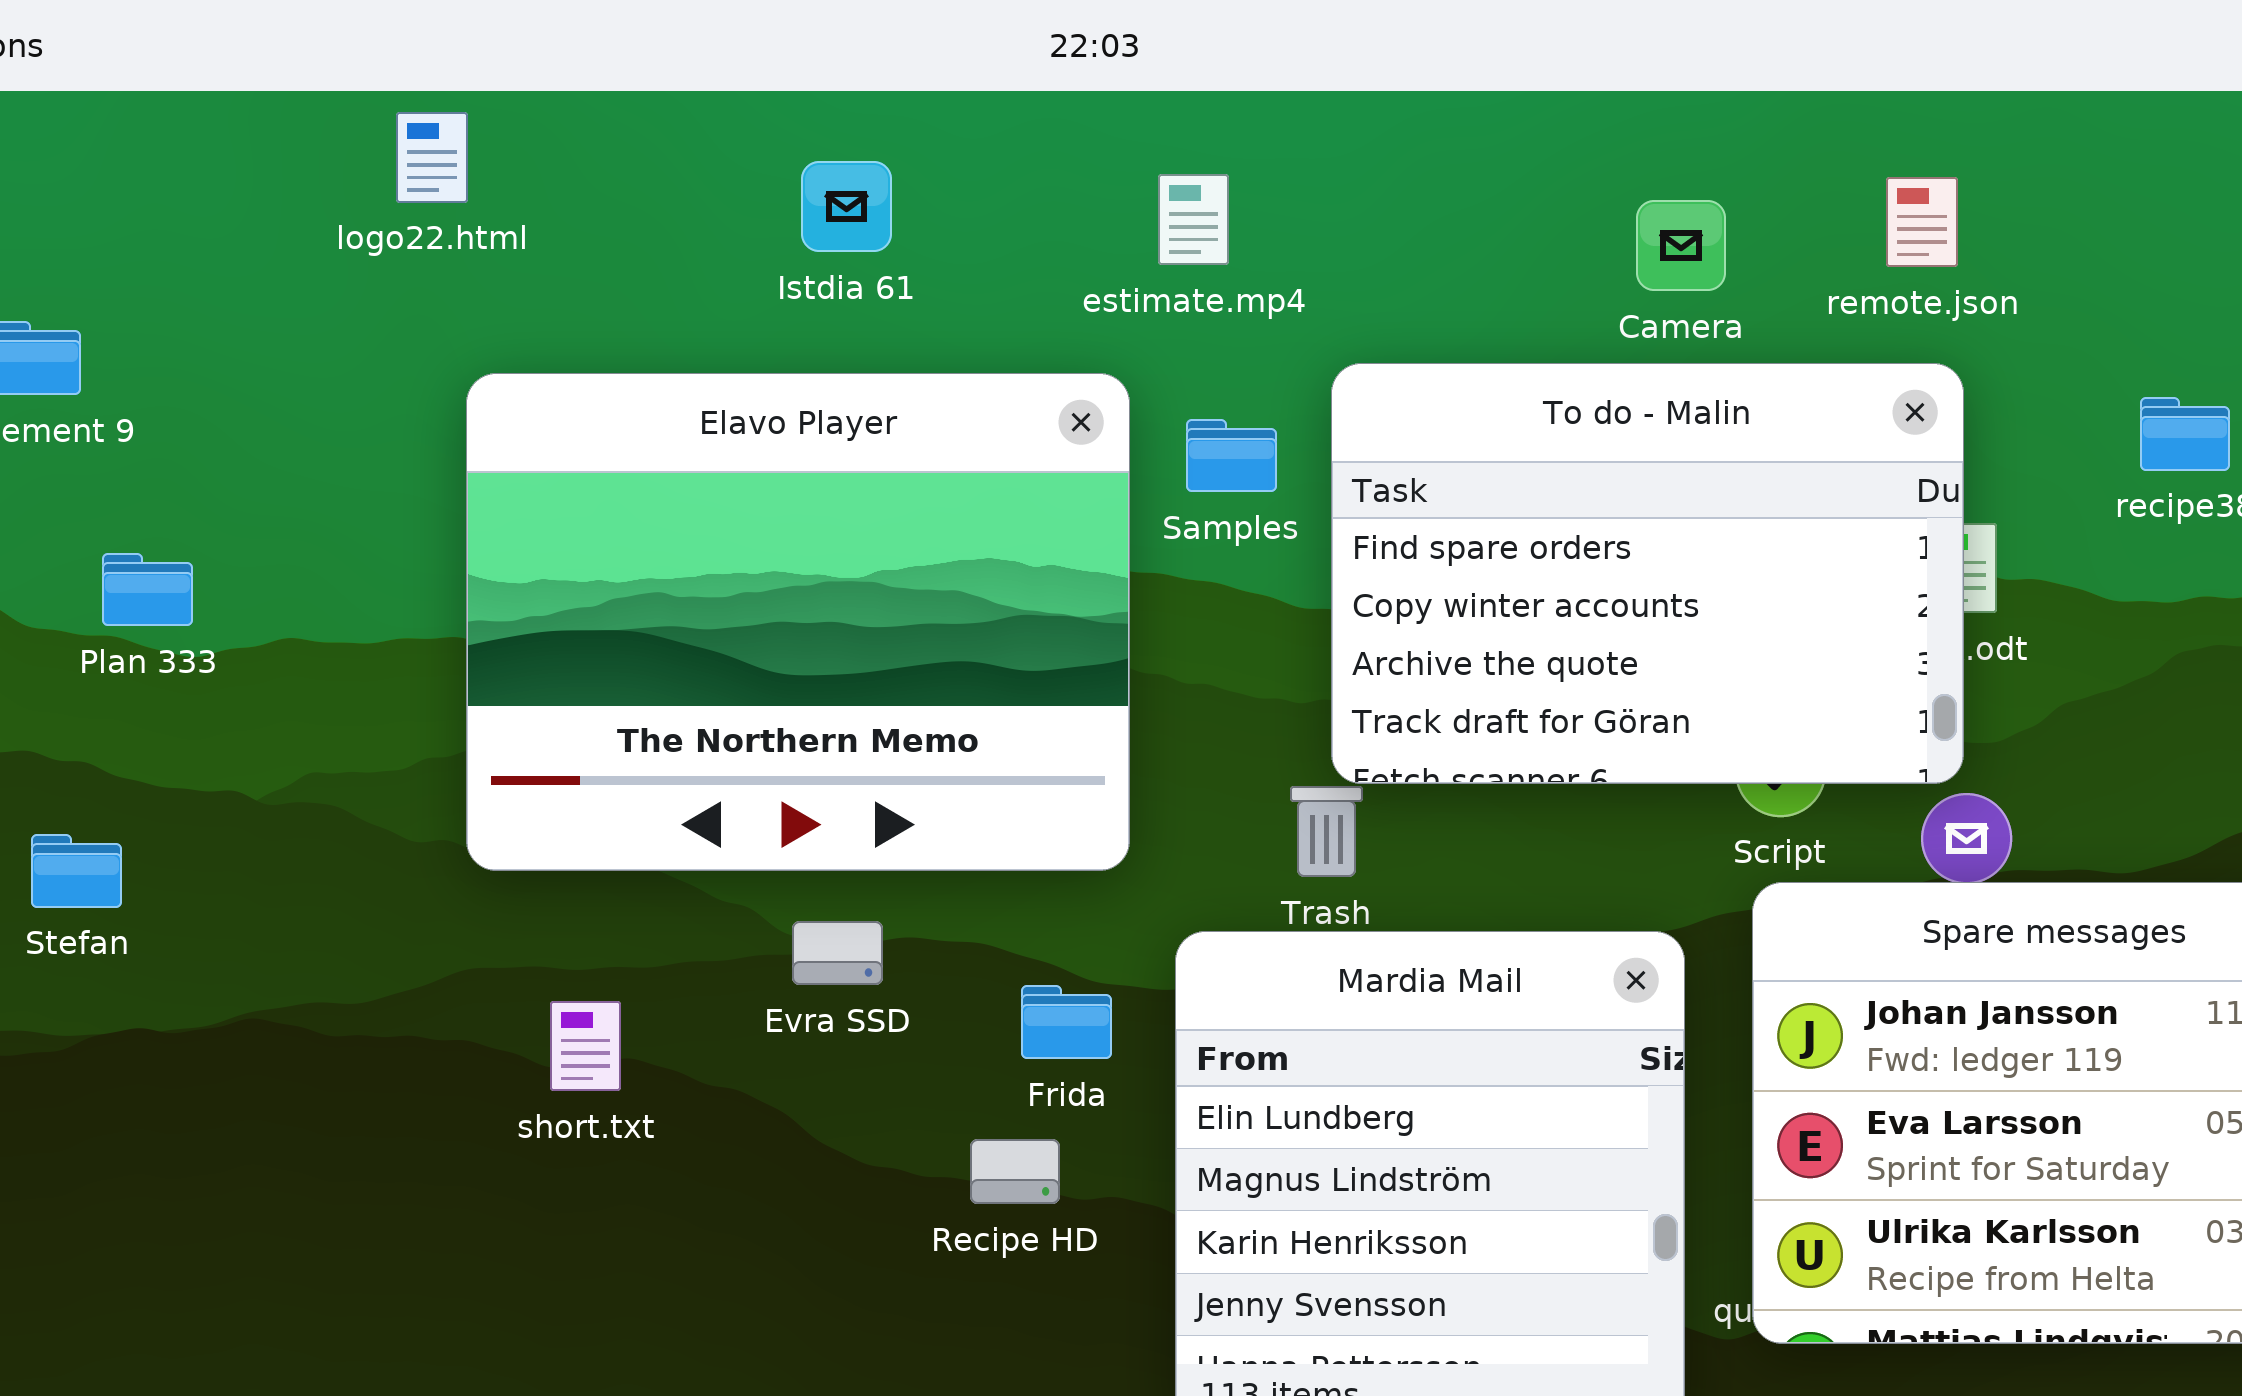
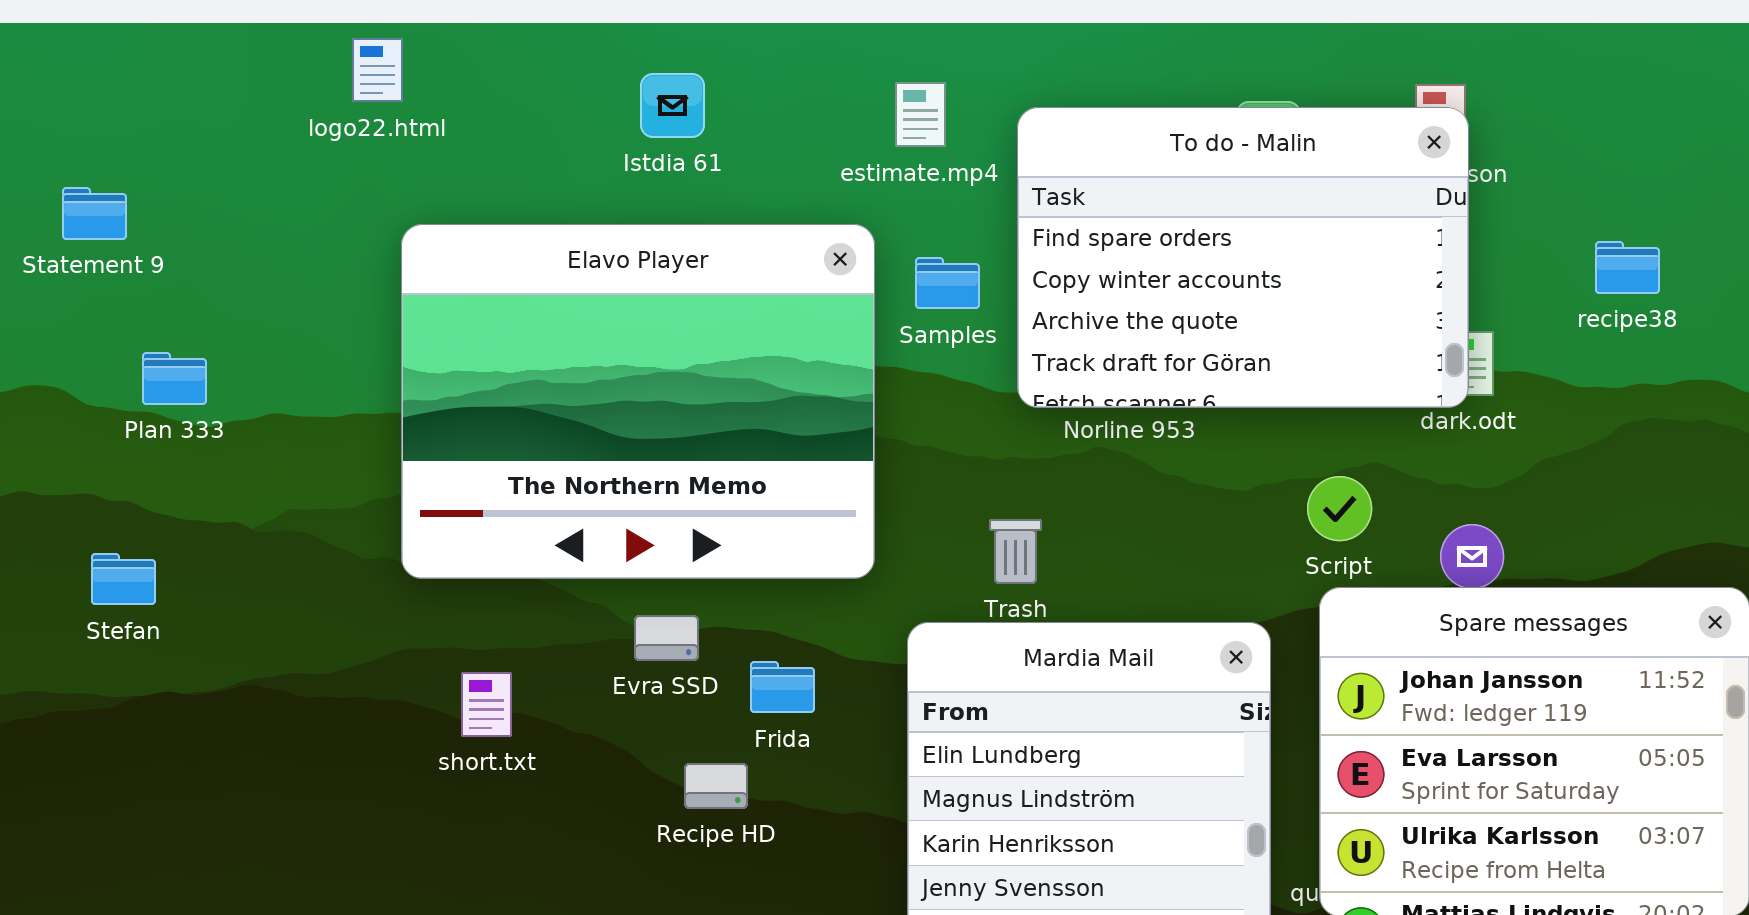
To do - Malin: [1331,363,1964,784] -> [1017,107,1469,408], moved
Frida: [1021,985,1112,1059] -> [750,661,815,713], moved
Recipe HD: [970,1139,1060,1204] -> [684,763,748,809], moved

